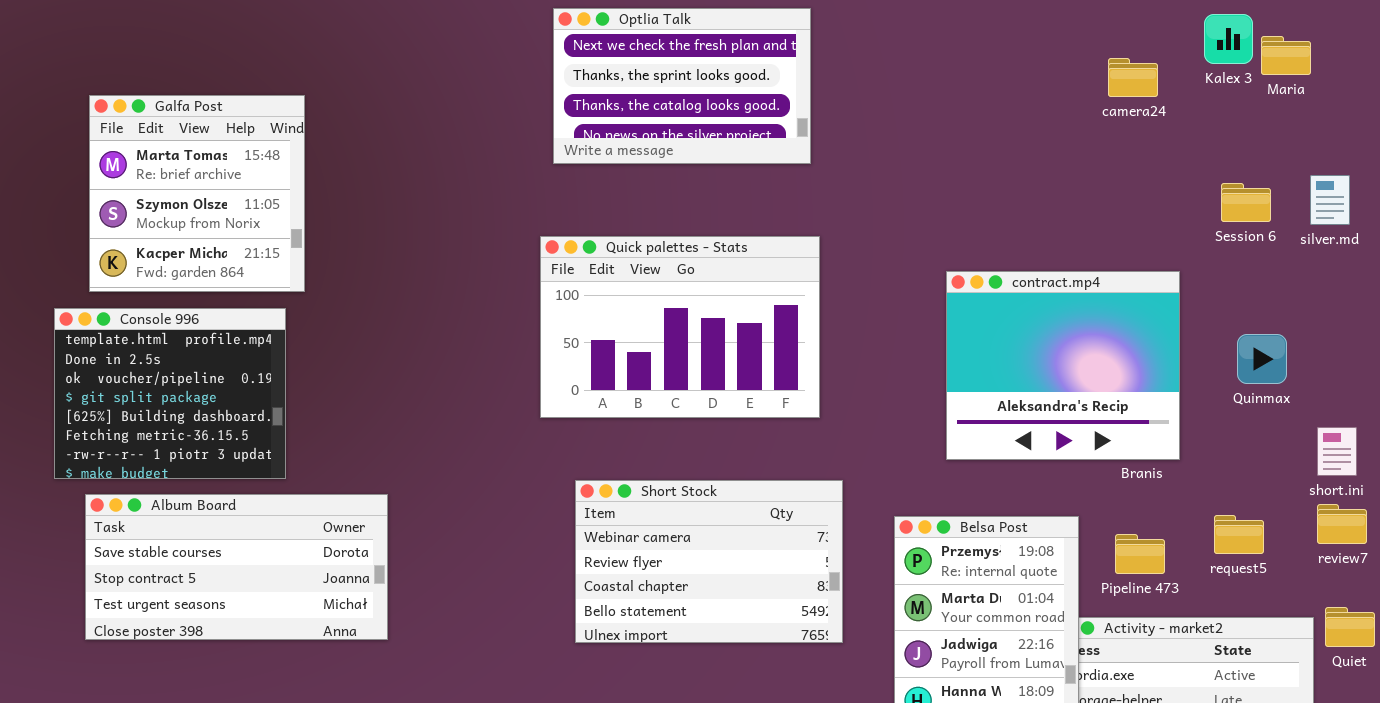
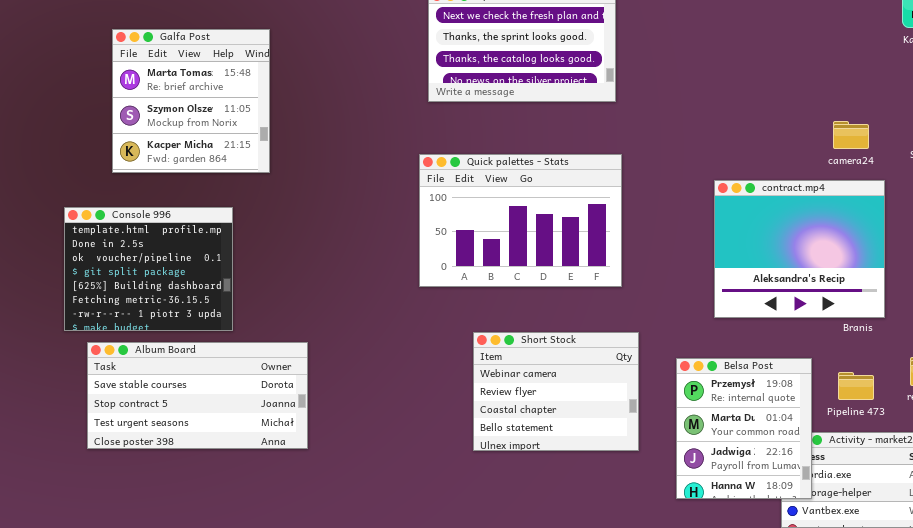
camera24: [1108,58,1158,97] -> [833,121,869,149], moved
Galfa Post: [89,95,305,292] -> [112,29,270,173], moved
Short Stock: [575,480,843,643] -> [473,332,639,451], resized

